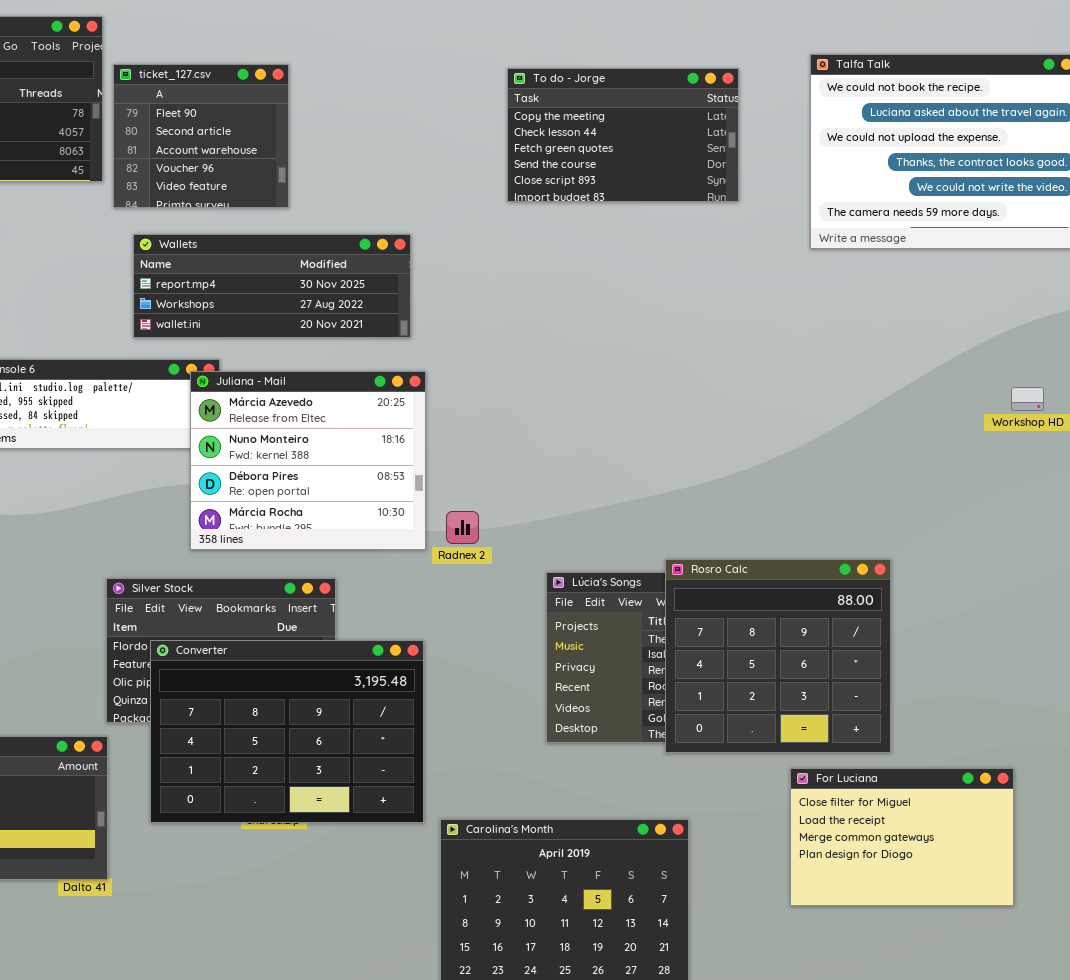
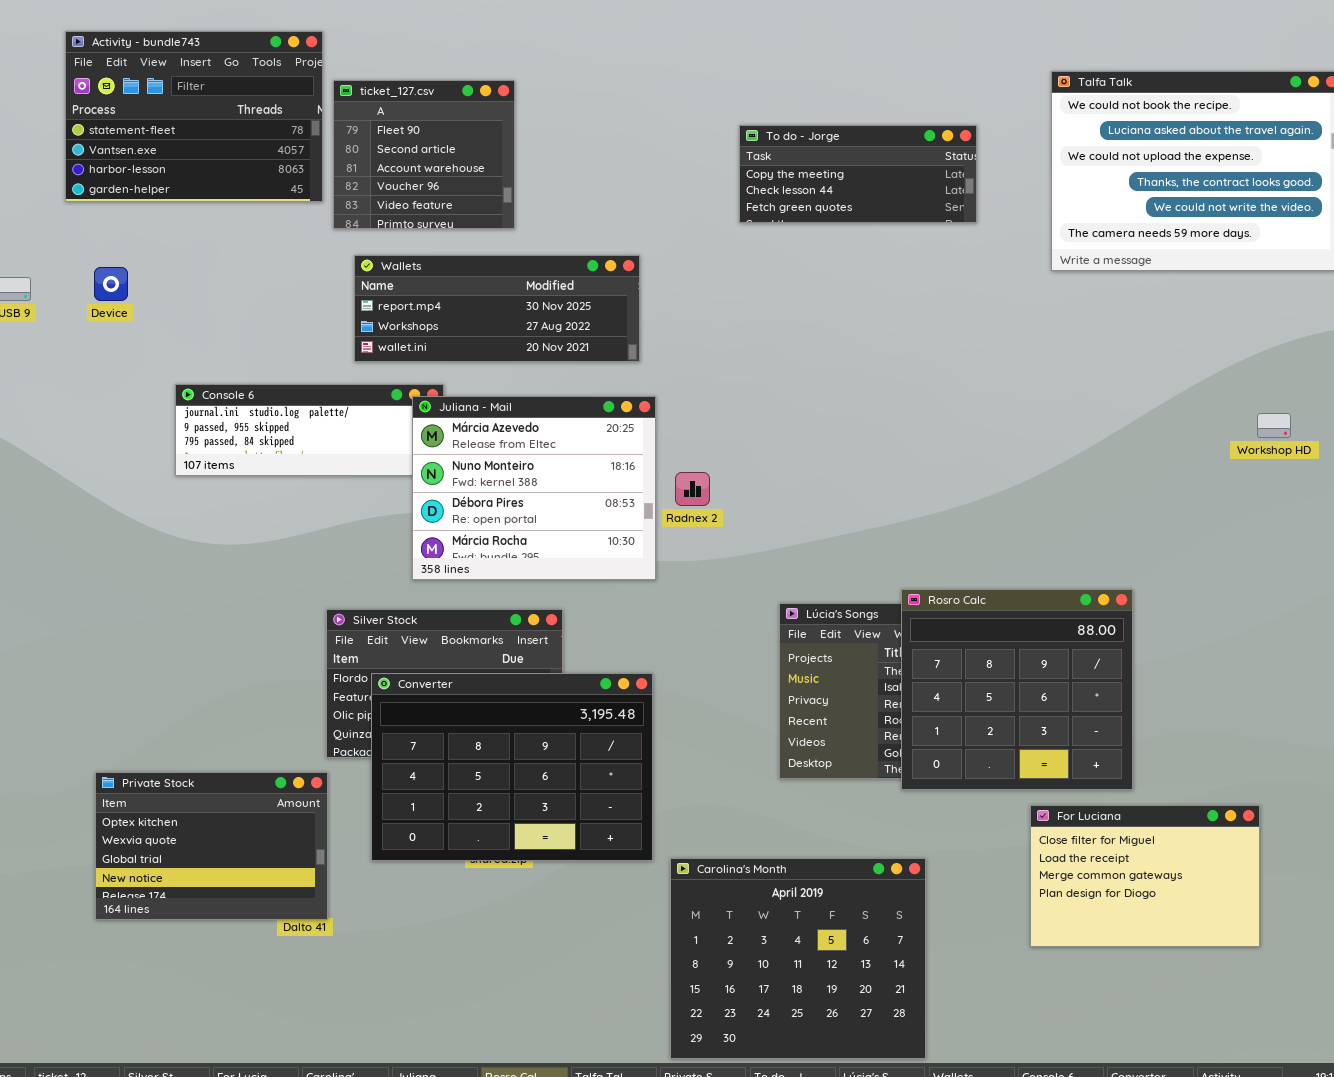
To do - Jorge: [507,68,739,202] -> [739,125,977,223], resized
Radnex 2: [446,511,479,544] -> [675,472,710,506], moved

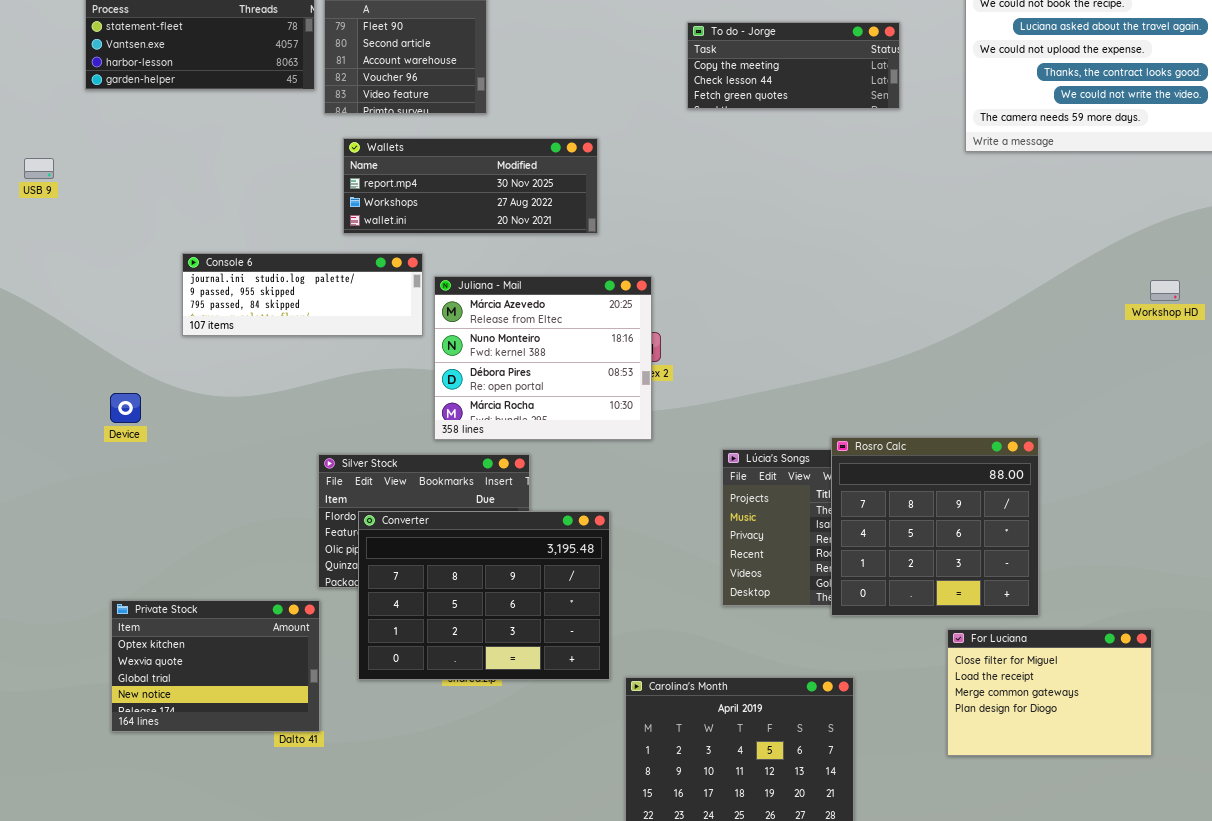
Device: [94,267,128,301] -> [110,393,141,423], moved
Juliana - Mail: [412,396,656,580] -> [434,276,652,440], moved

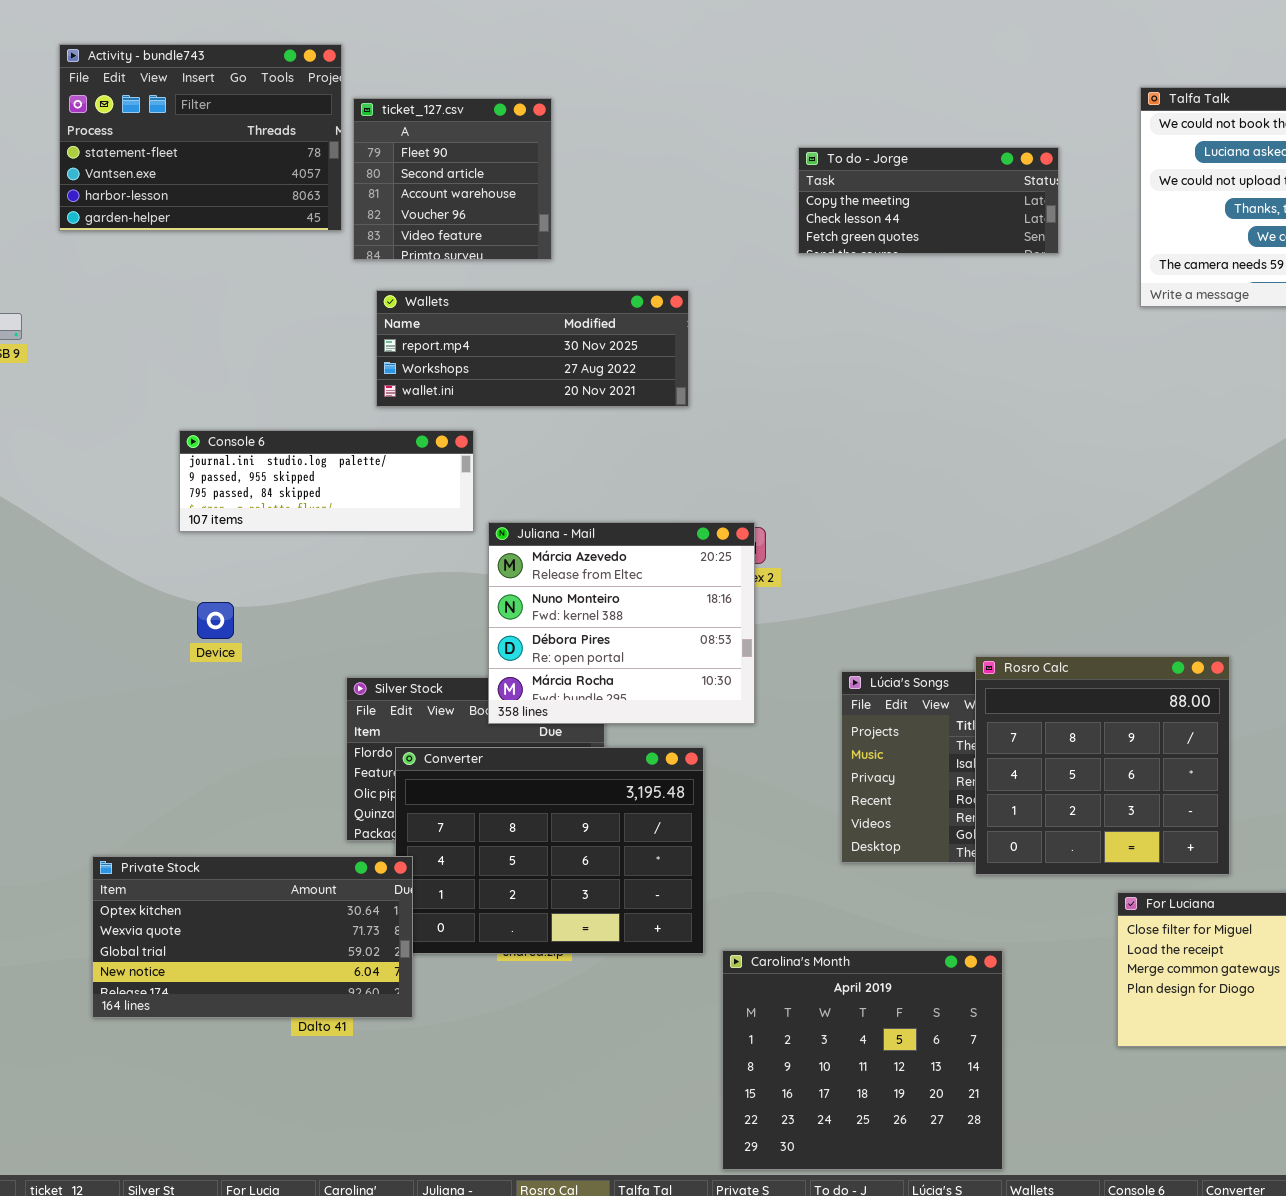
Juliana - Mail: [434,276,652,440] -> [488,522,755,724], moved
Device: [110,393,141,423] -> [197,602,234,639], moved
Private Stock: [111,600,320,732] -> [92,856,413,1018], resized

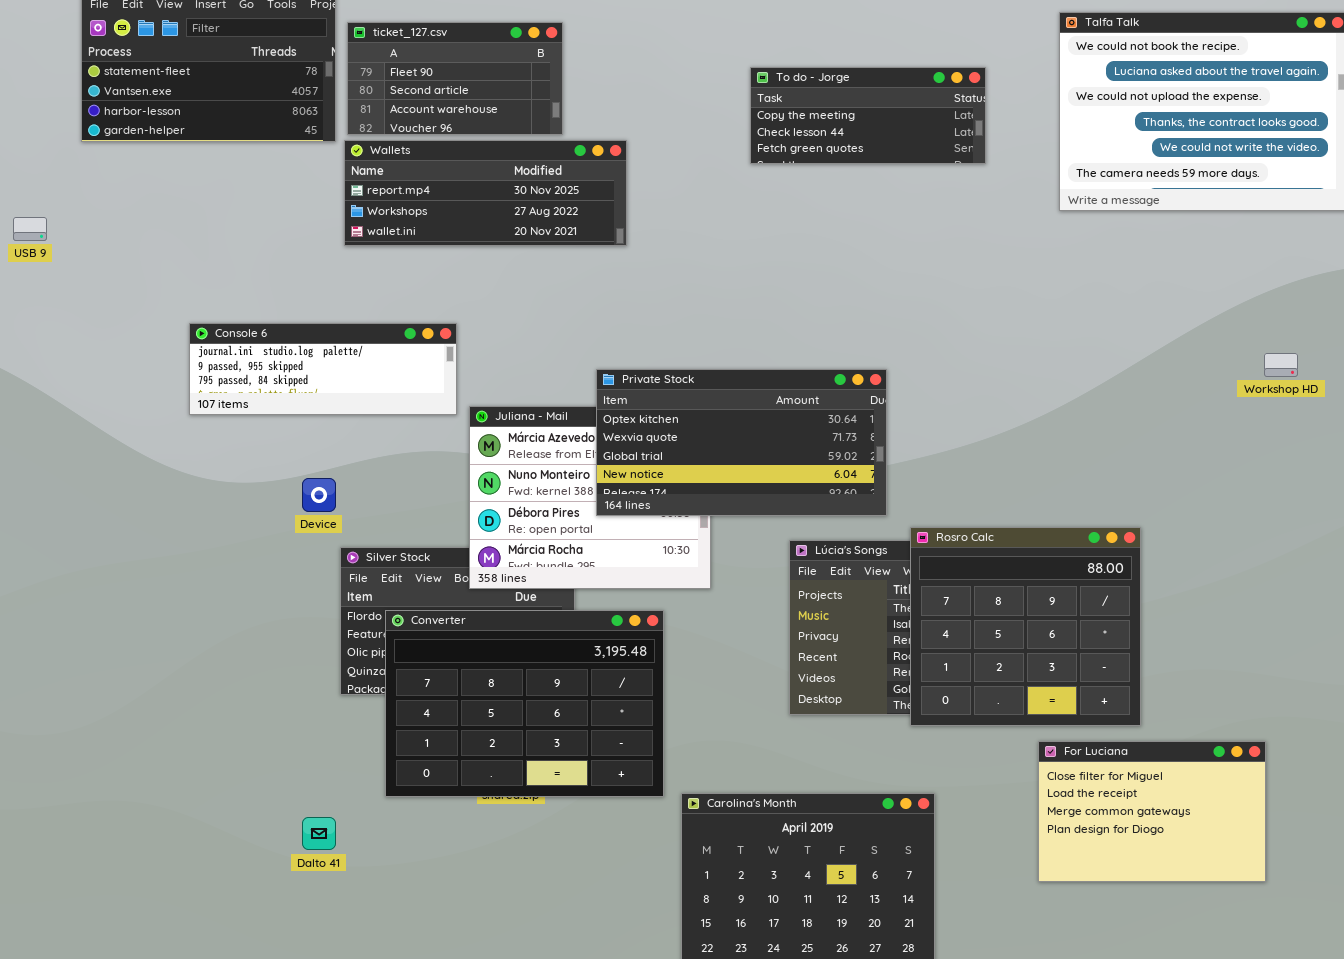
ticket_127.csv: [353,98,552,260] -> [347,22,563,135], resized
Wallets: [376,290,689,407] -> [344,140,627,246], moved
Device: [197,602,234,639] -> [302,478,336,512], moved
Private Stock: [92,856,413,1018] -> [596,369,887,516], moved

